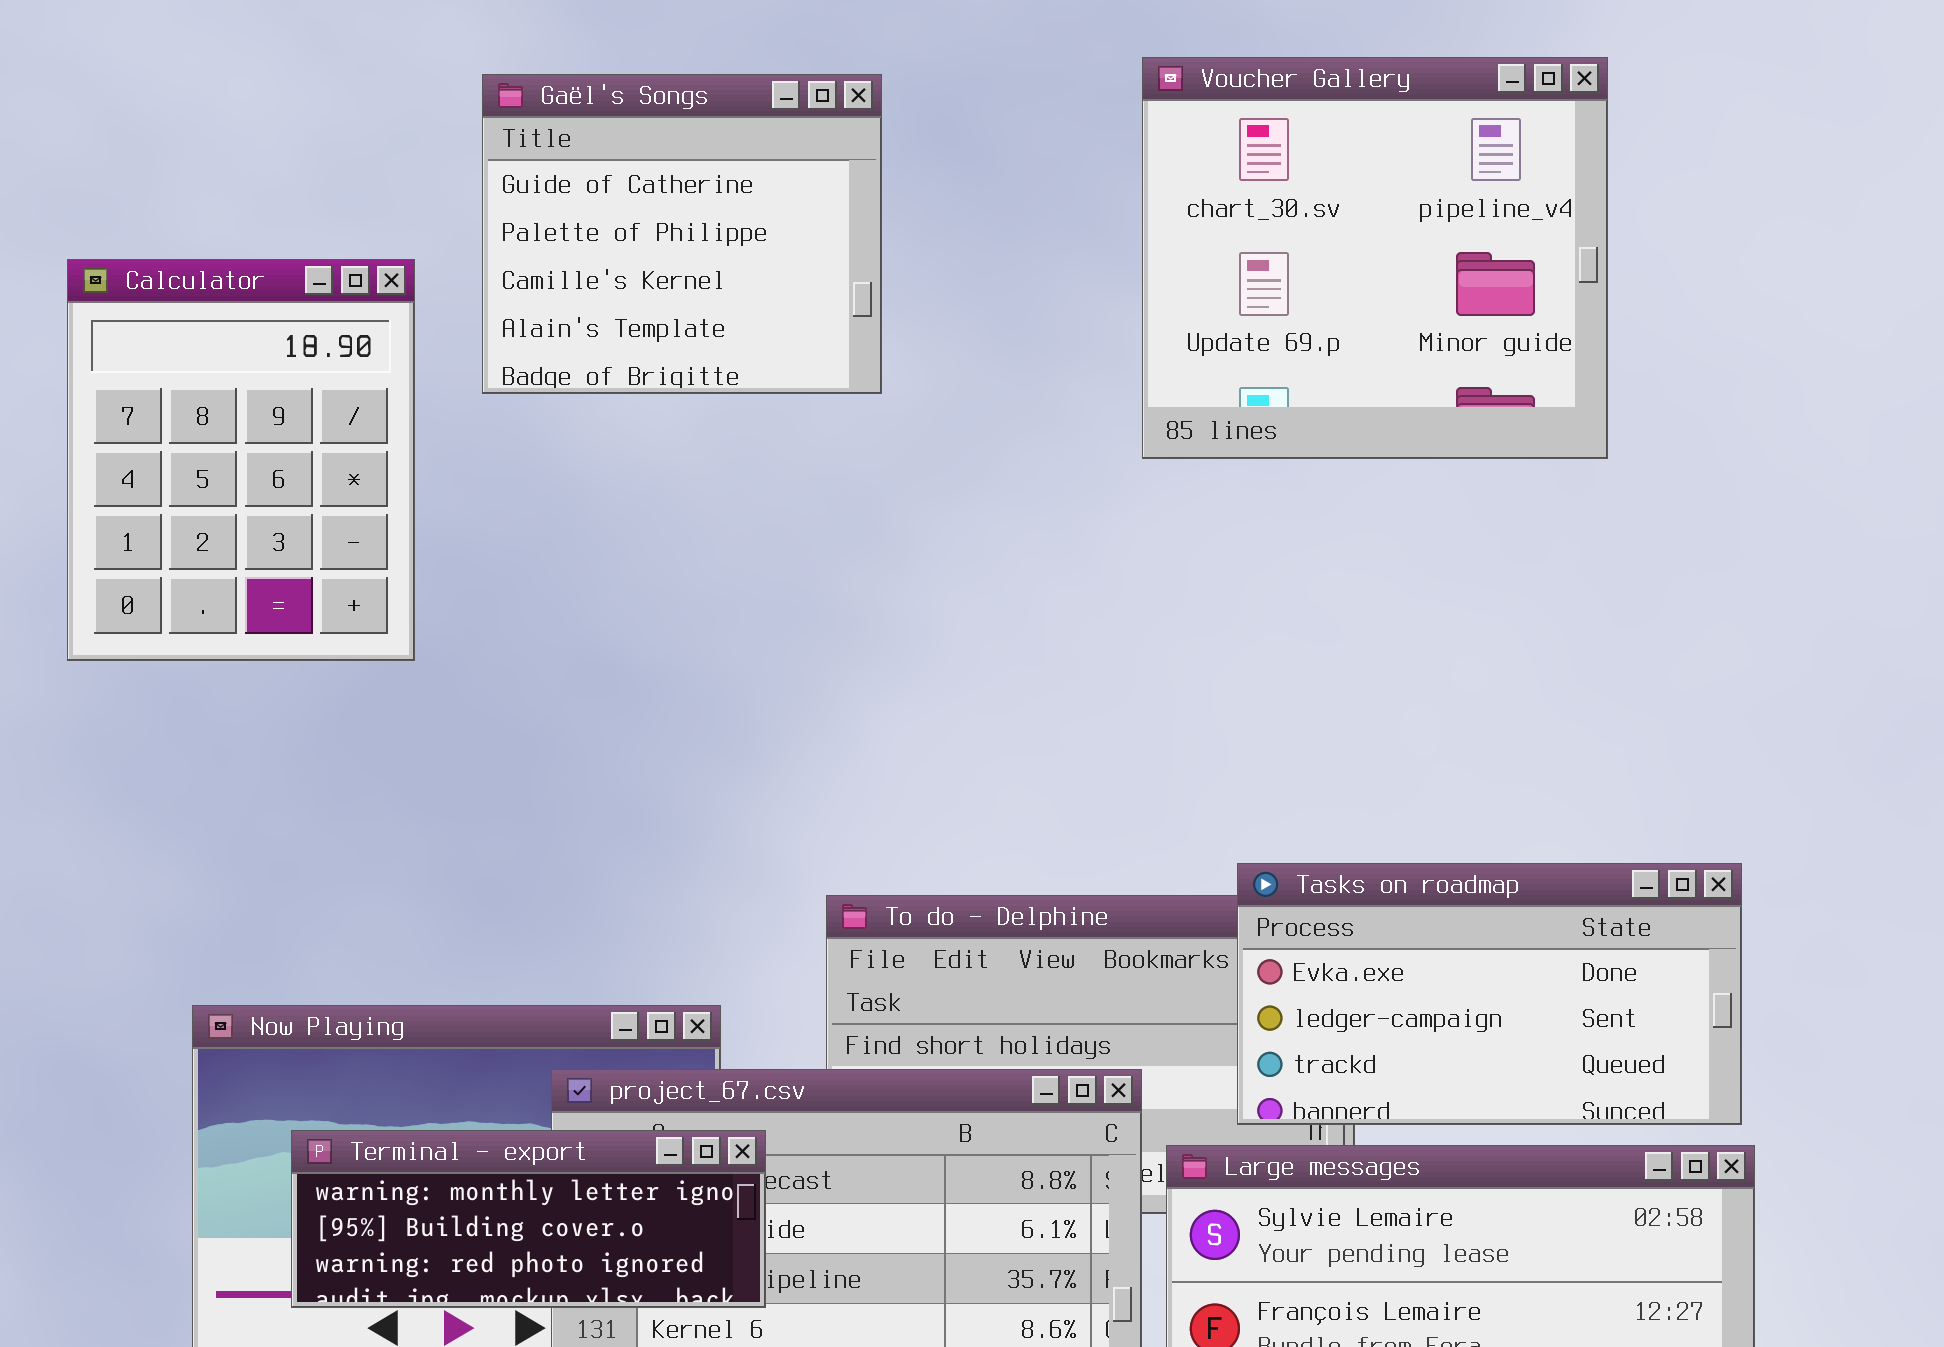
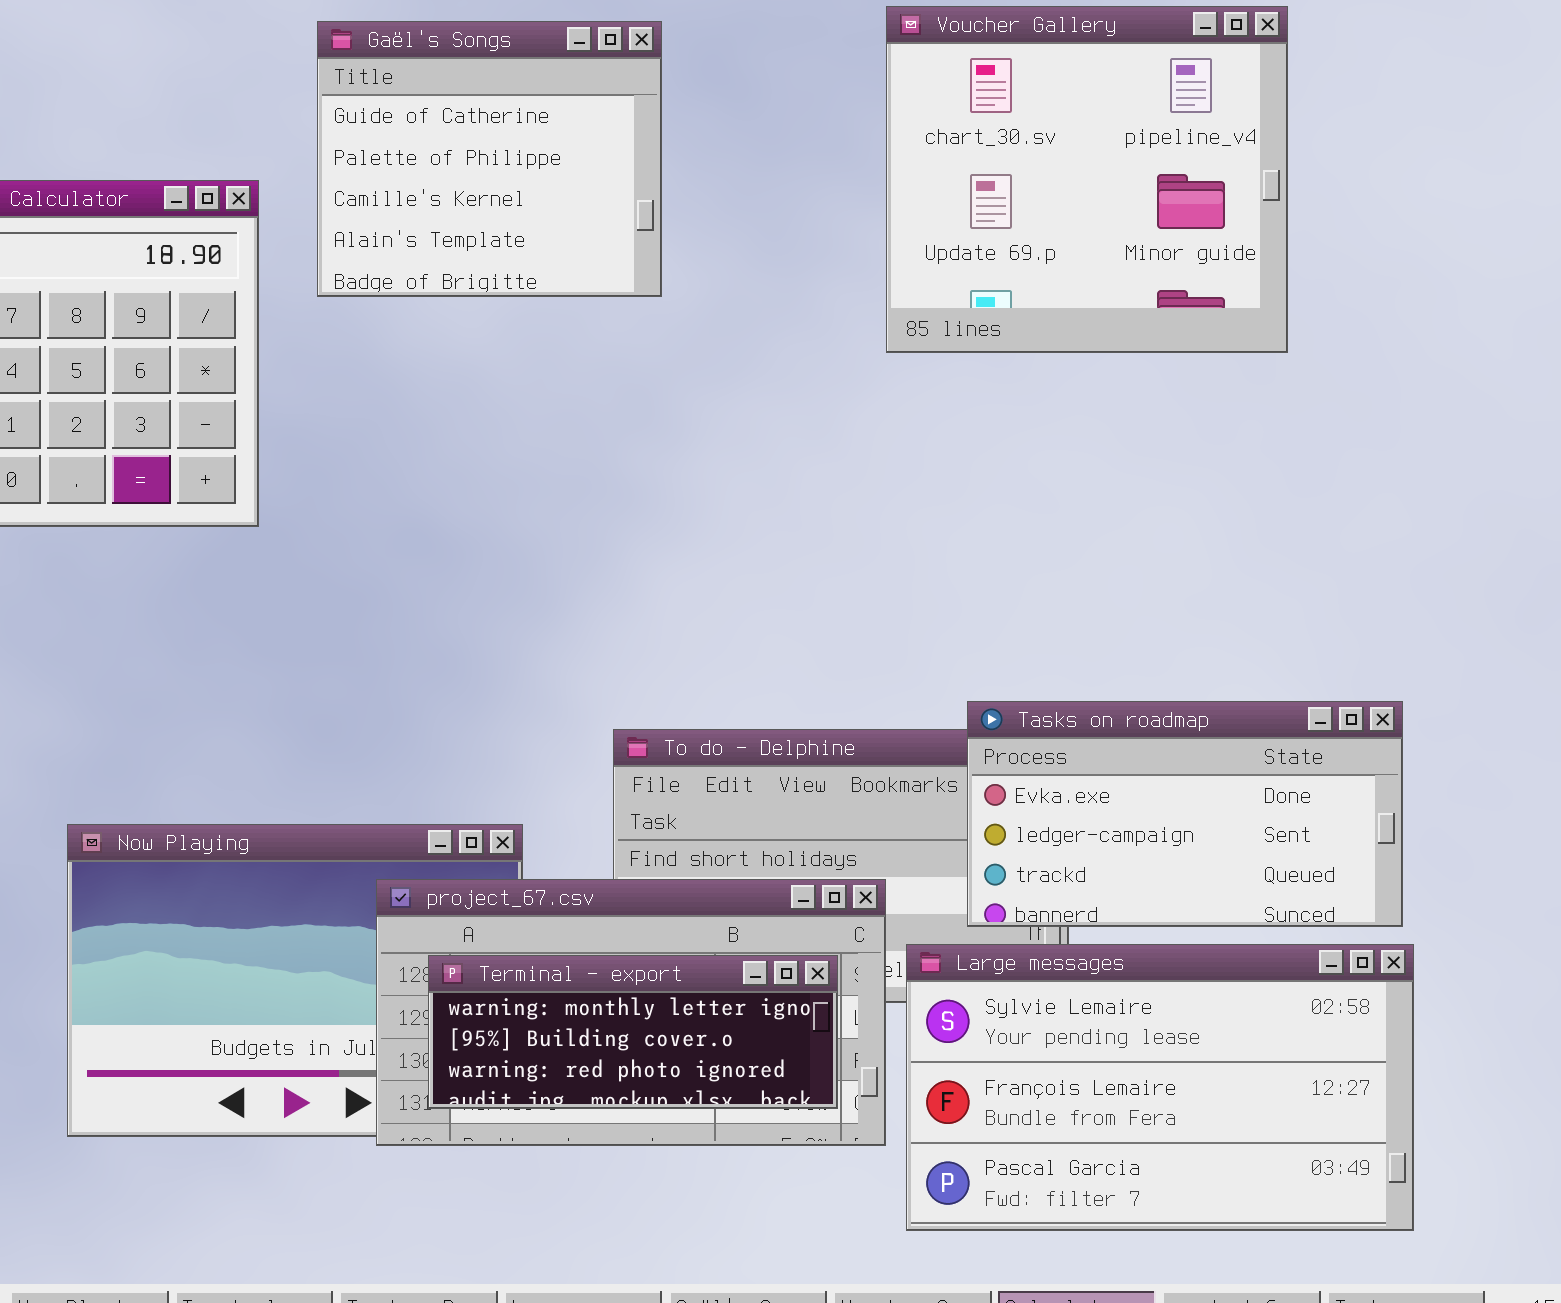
Terminal - export: [291,1130,766,1308] -> [428,955,838,1109], moved

